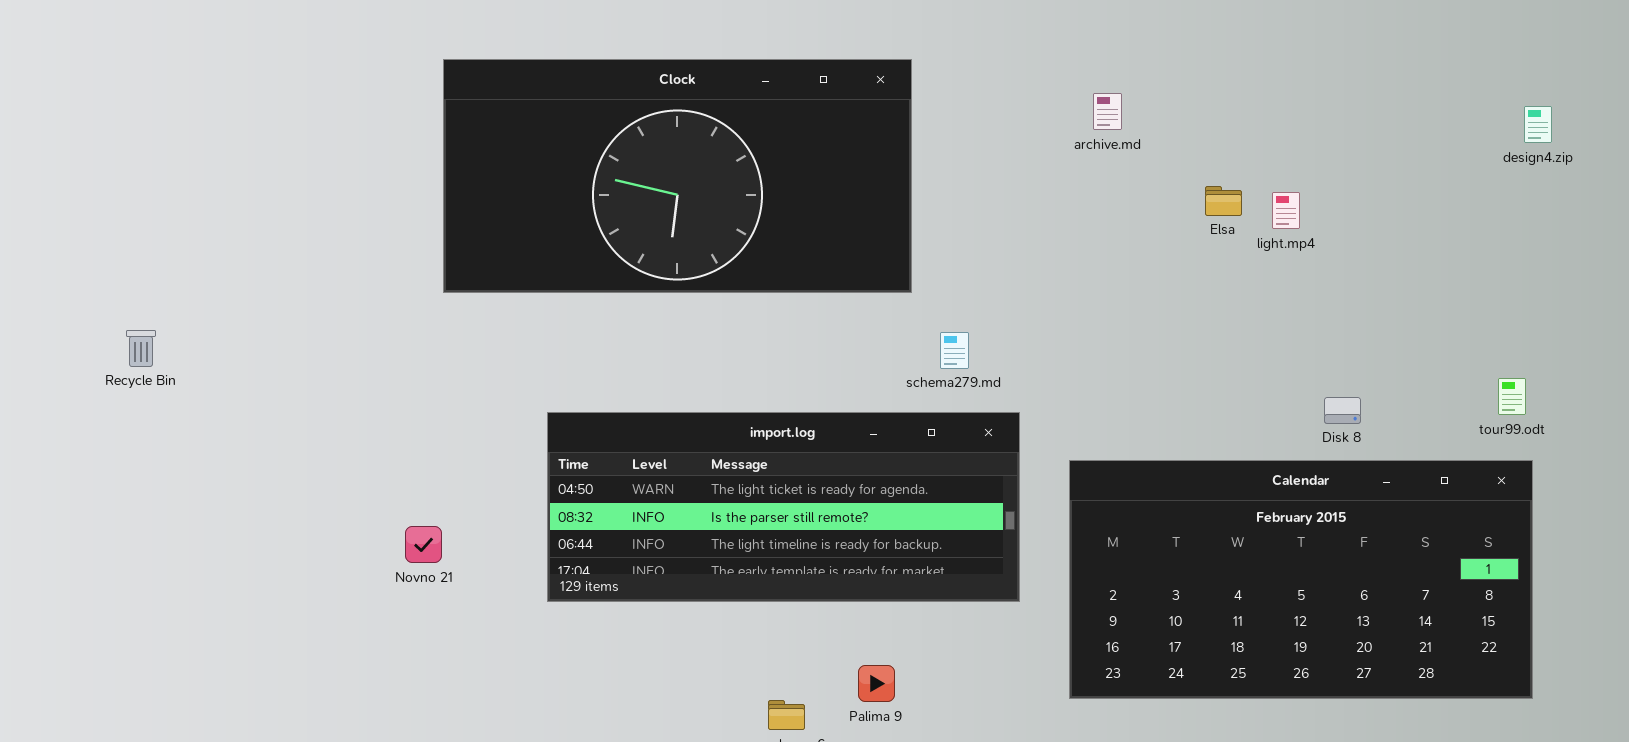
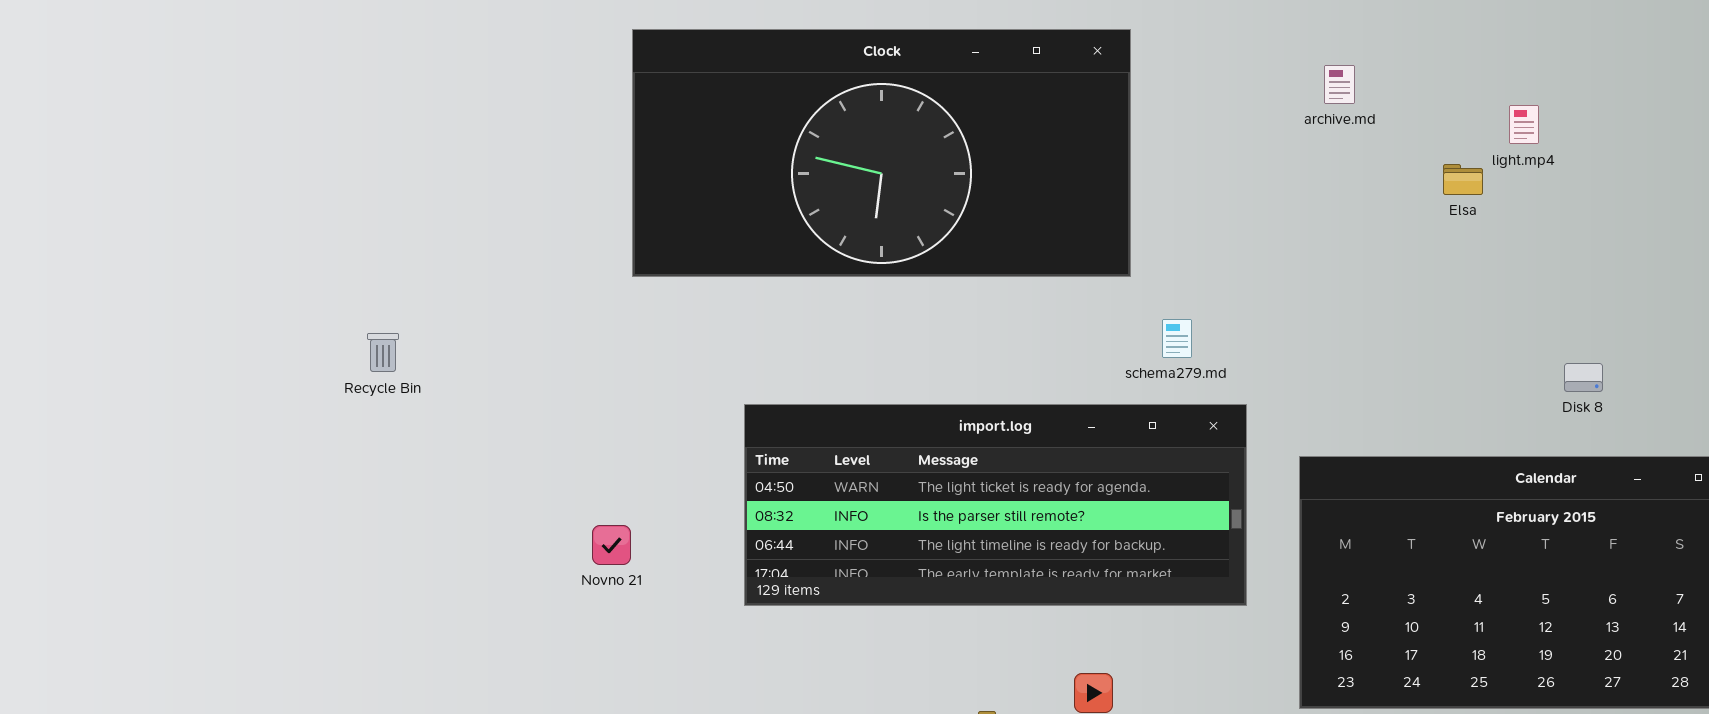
light.mp4: [1272,192,1300,229] -> [1509,105,1539,144], moved
Recycle Bin: [126,330,156,367] -> [367,333,399,372], moved
Disk 8: [1324,397,1361,424] -> [1564,363,1603,392], moved

